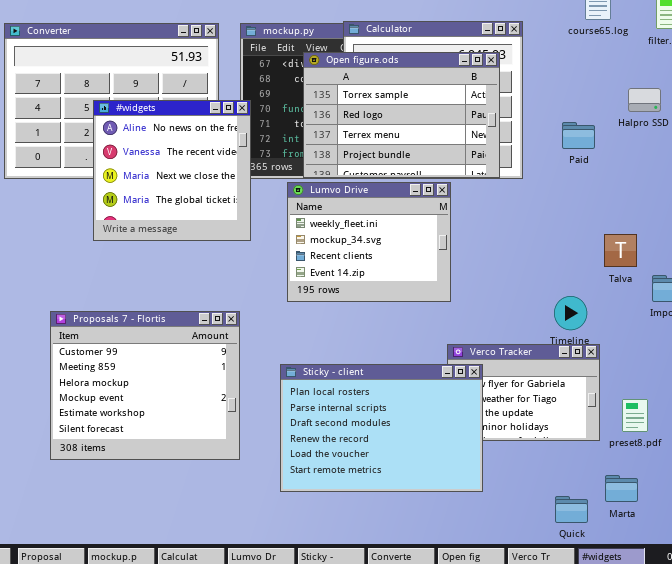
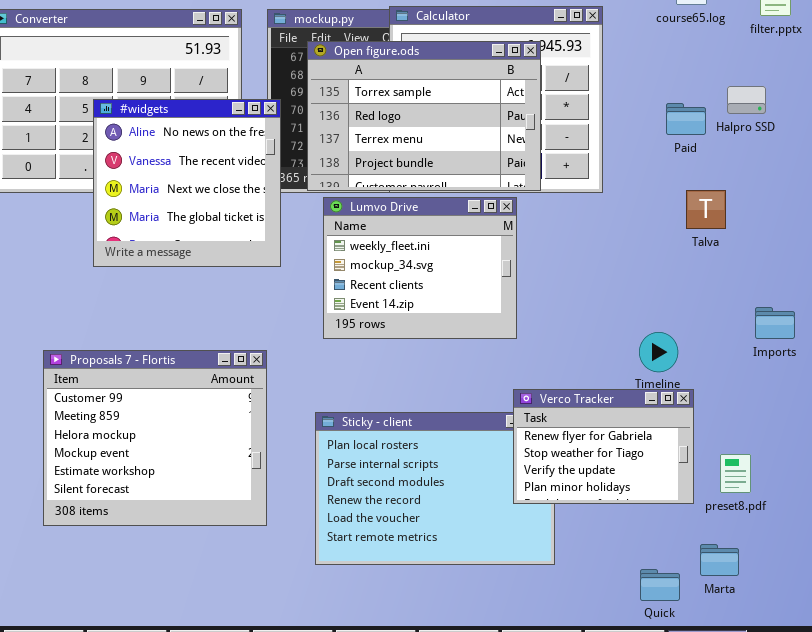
Open figure.ods: [303,52,500,178] -> [307,41,541,191], moved
Paid: [562,122,595,149] -> [666,103,706,135], moved
Talva: [604,234,637,267] -> [686,190,726,229], moved
Verco Tracker: [447,344,600,441] -> [513,389,694,504], raised

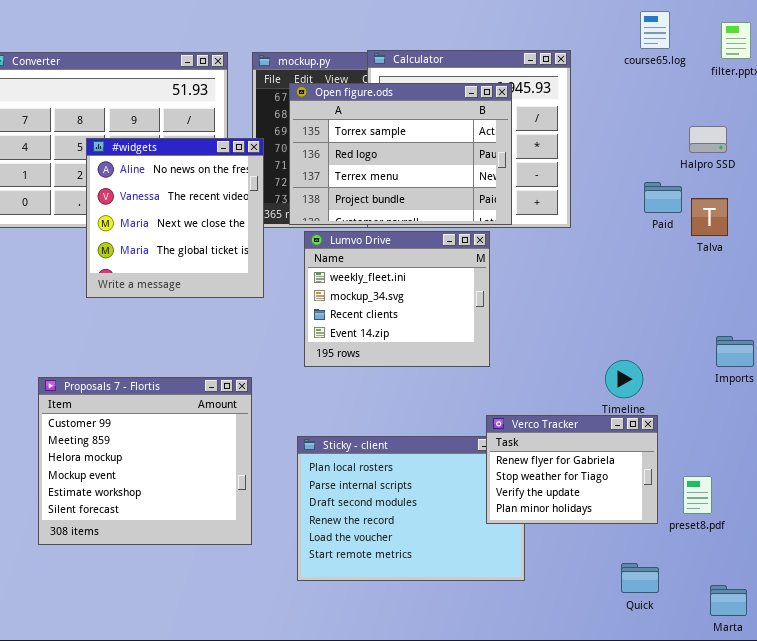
Paid: [666,103,706,135] -> [644,182,682,213], moved
Talva: [686,190,726,229] -> [691,198,728,236], moved
Marta: [700,544,739,576] -> [710,585,747,616], moved
Quick: [640,569,680,601] -> [621,563,659,593], moved

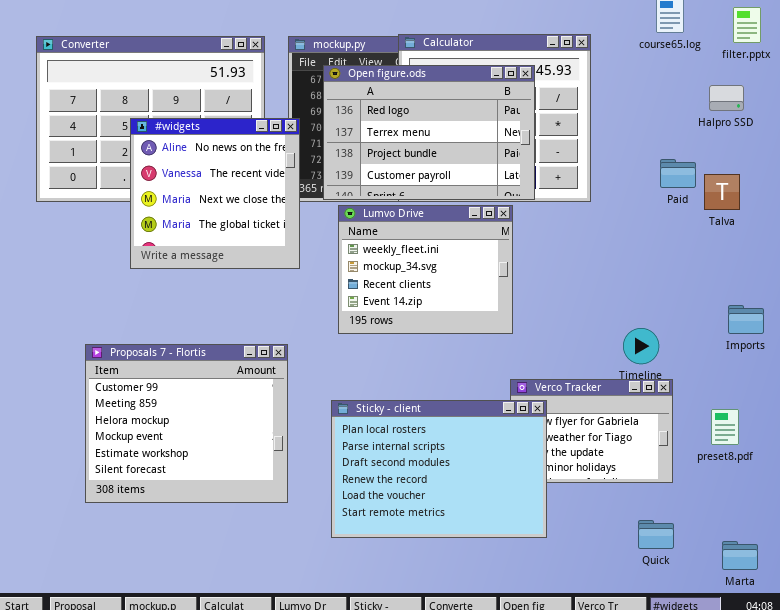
Open figure.ods: [289,83,512,225] -> [323,65,535,200], scrolled down 1 row
Halpro SSD: [689,126,727,153] -> [709,85,744,111], moved
Sticky - client: [297,436,525,581] -> [331,400,547,538], raised
preset8.pdf: [683,476,712,514] -> [711,409,739,445], moved

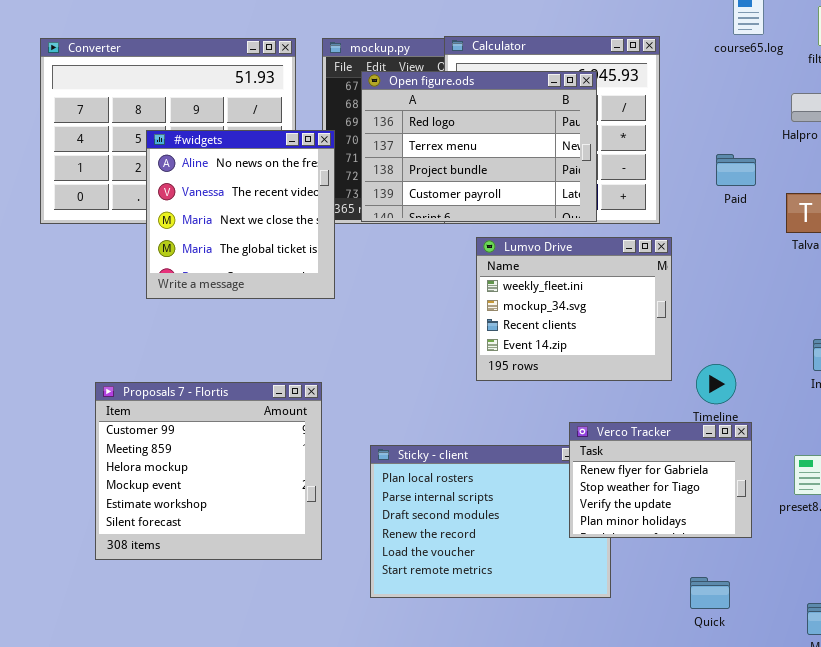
Paid: [660,159,696,188] -> [716,154,756,186], moved
Lumvo Drive: [338,205,513,334] -> [476,237,672,381], moved
Verco Tracker: [510,379,673,483] -> [569,422,752,538], raised
Quick: [638,520,674,549] -> [690,577,730,609], moved

